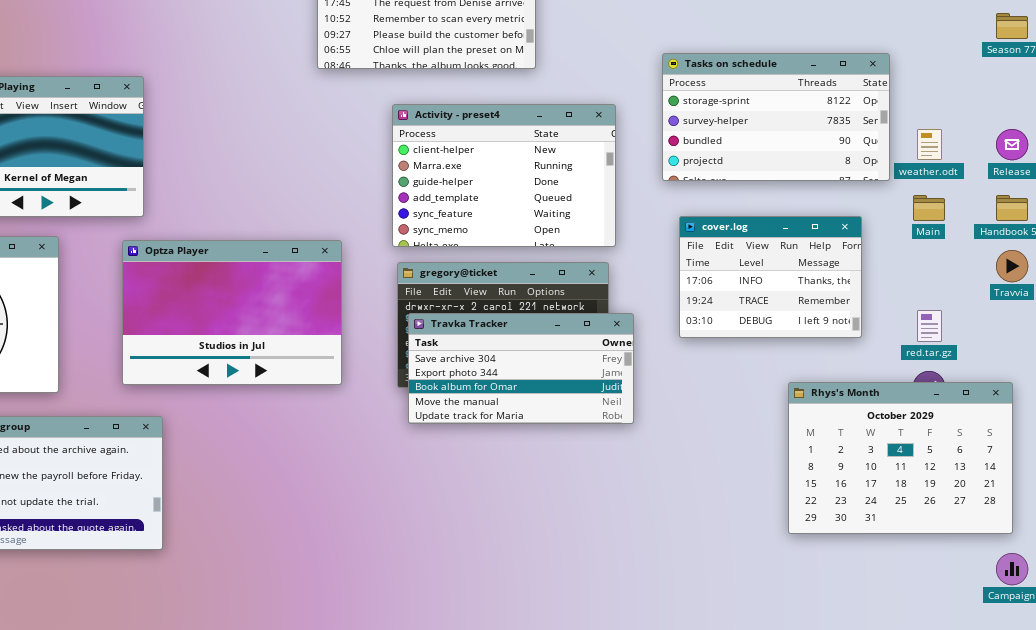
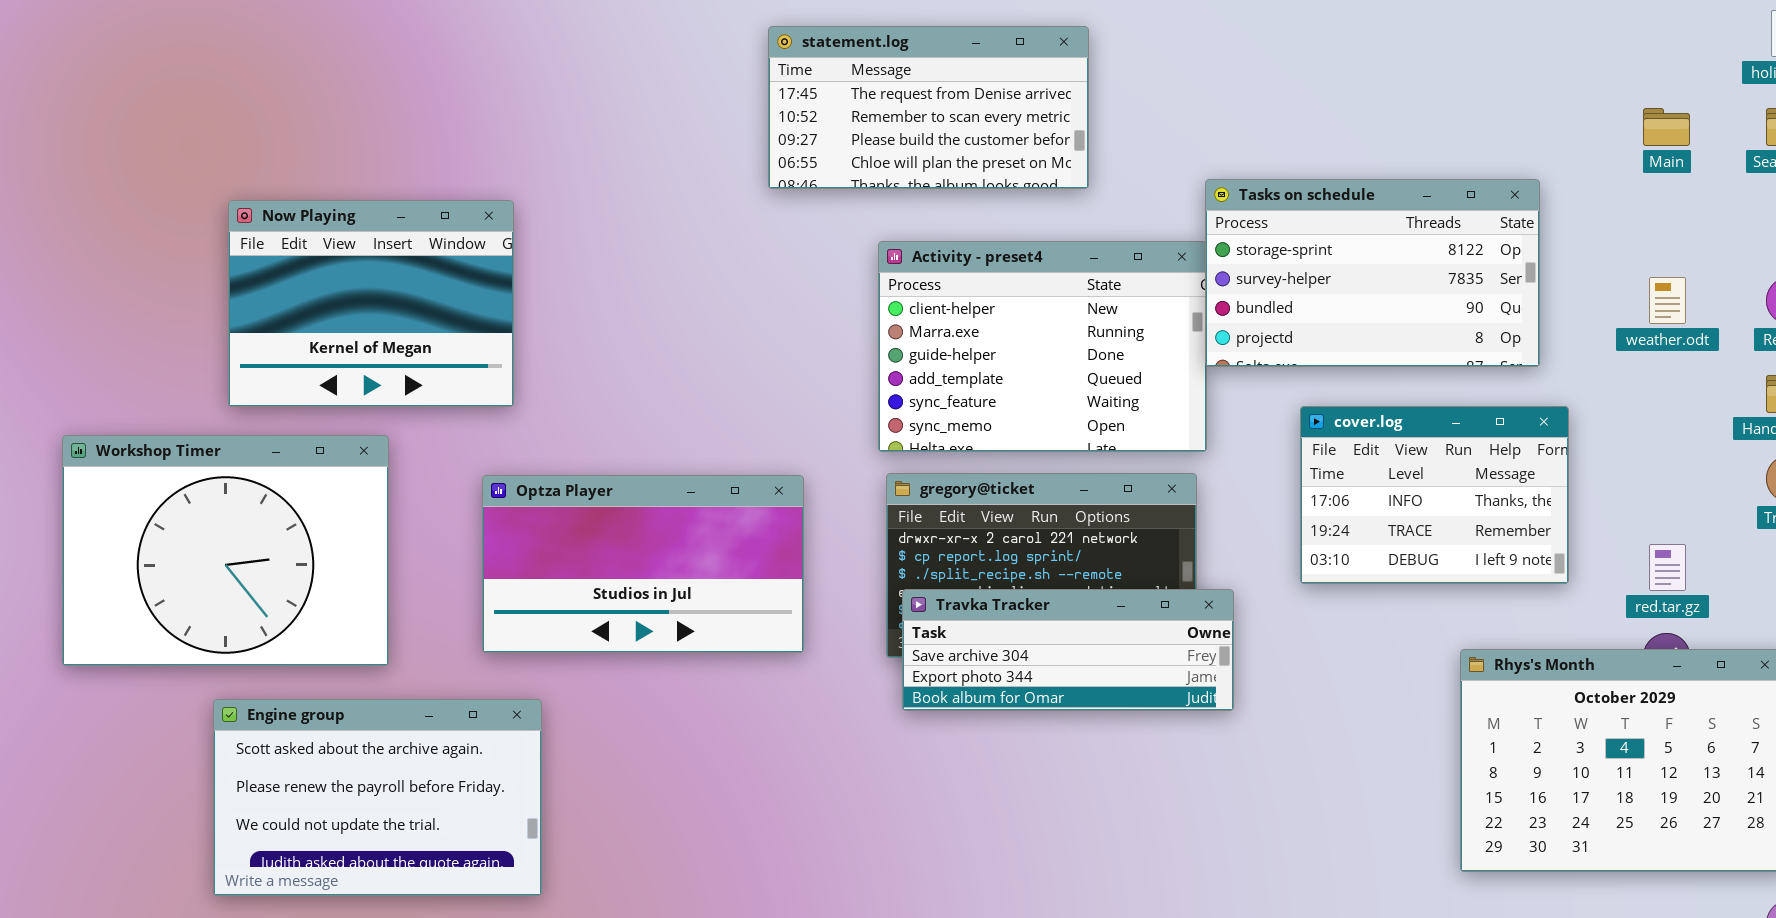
Tasks on schedule: [662,53,890,181] -> [1205,179,1540,367], moved
Main: [913,195,945,221] -> [1643,108,1690,146], moved
Optza Player: [122,240,342,385] -> [482,475,804,653], resized
Travka Tracker: [408,313,634,424] -> [902,589,1234,711], resized

